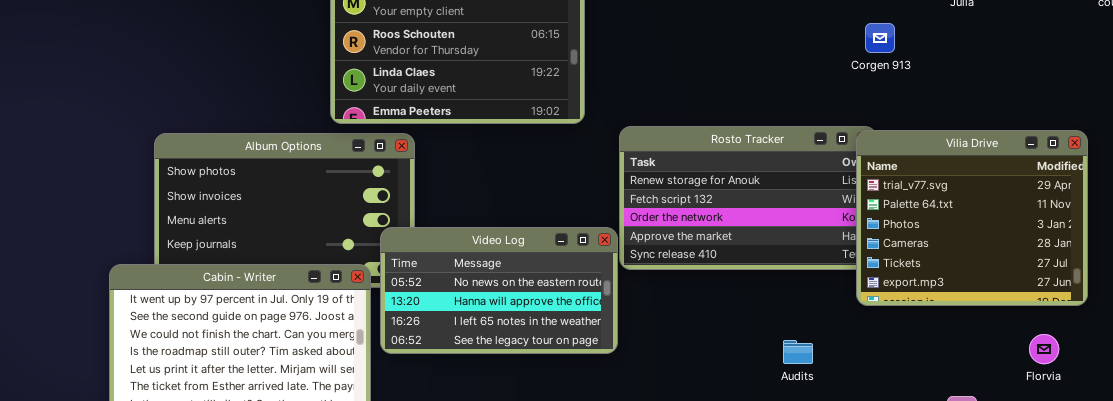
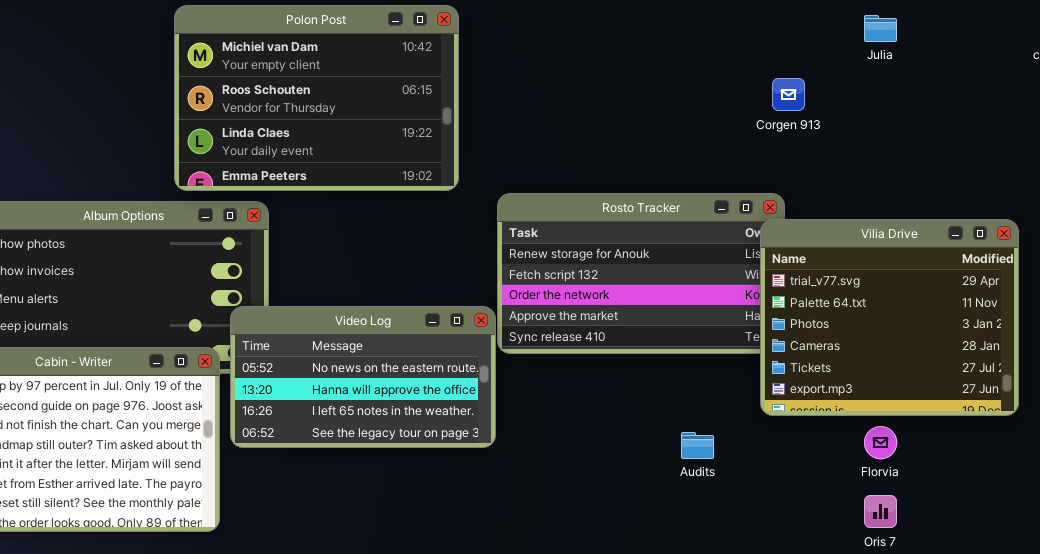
Vilia Drive: [856,130,1088,306] -> [760,219,1019,416], moved
Florvia: [1029,334,1059,364] -> [864,426,897,459], moved

